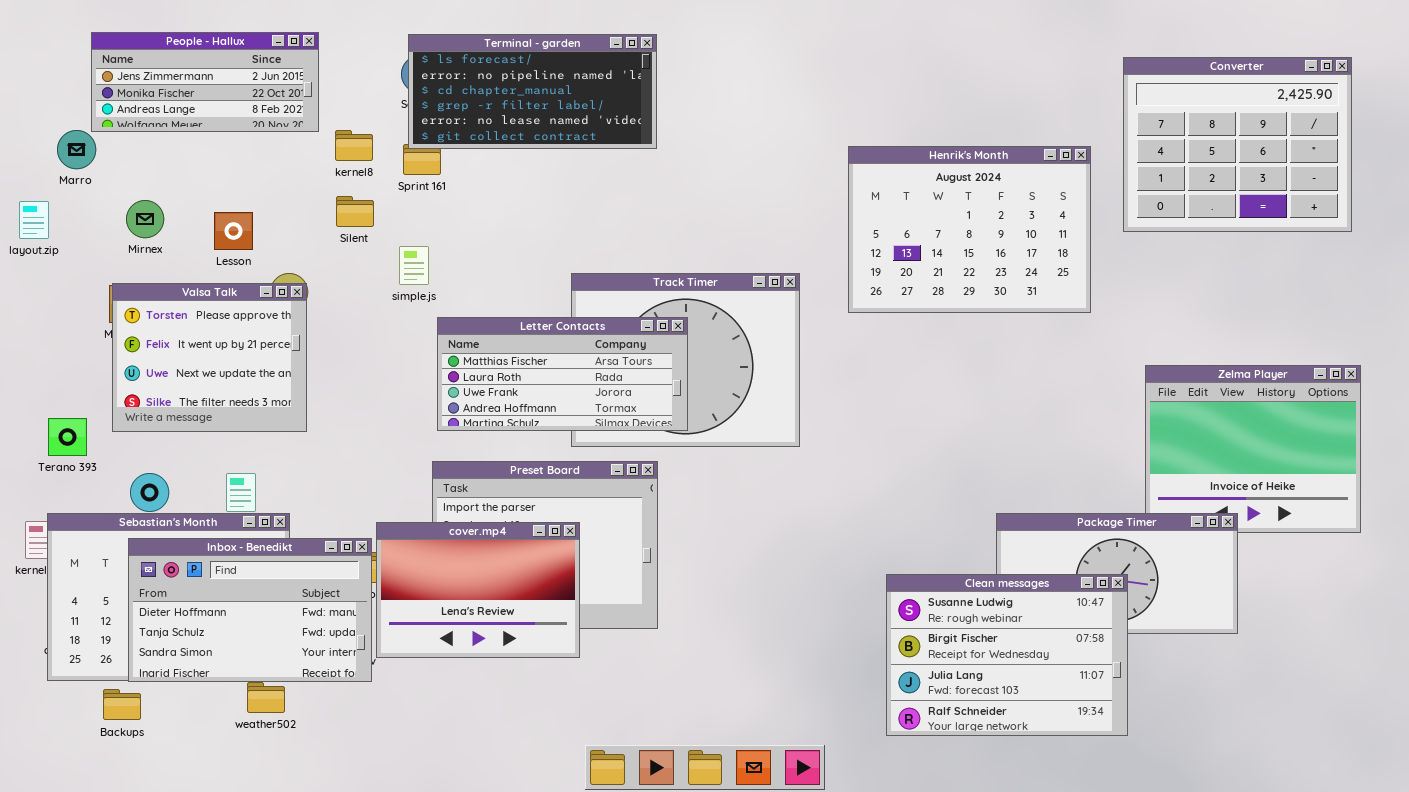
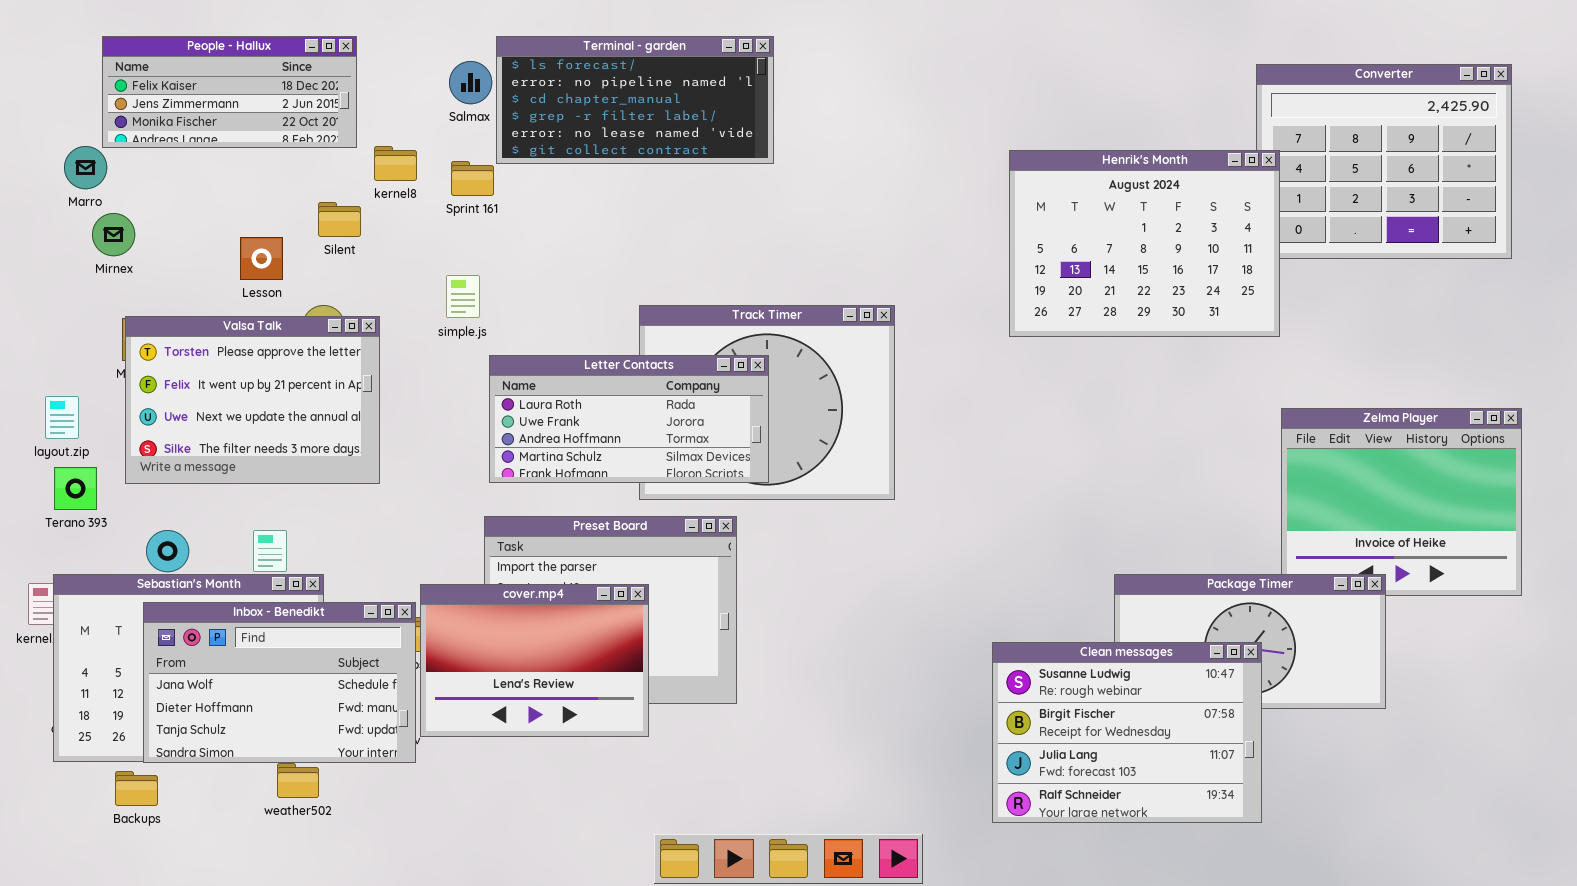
People - Hallux: [91,32,319,132] -> [102,36,357,148], scrolled up 1 row
Terminal - garden: [408,34,657,149] -> [496,36,774,164], moved
Henrik's Month: [848,146,1091,313] -> [1009,150,1280,337], moved
Silent: [336,196,374,227] -> [318,202,361,237], moved
Mirnex: [126,200,164,238] -> [92,213,135,256], moved
layout.zip: [19,201,49,239] -> [45,396,79,439], moved
Valsa Talk: [112,283,307,432] -> [125,316,380,484], resized
Letter Contacts: [437,317,688,431] -> [489,355,769,483], scrolled down 1 row
Inbox - Benedikt: [128,538,372,682] -> [143,602,416,763], scrolled up 1 row

